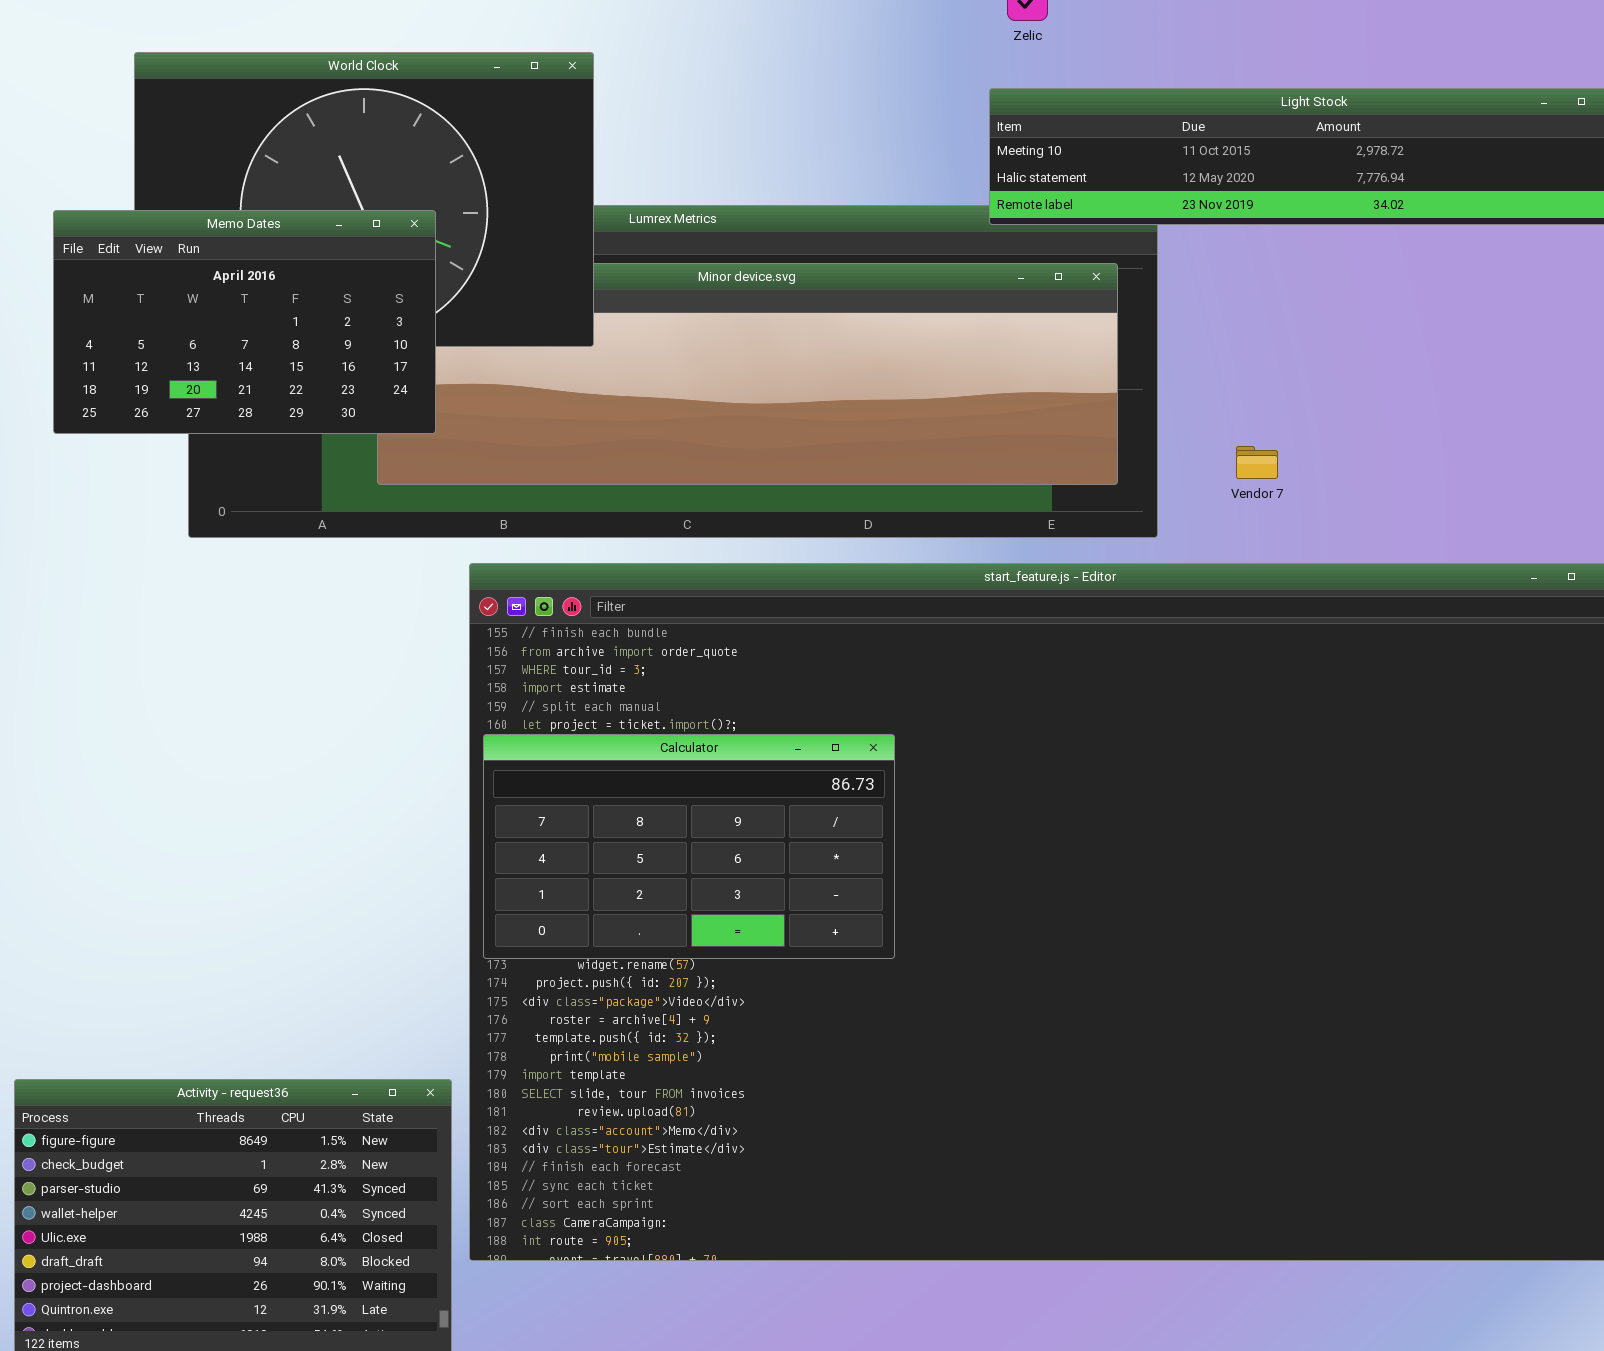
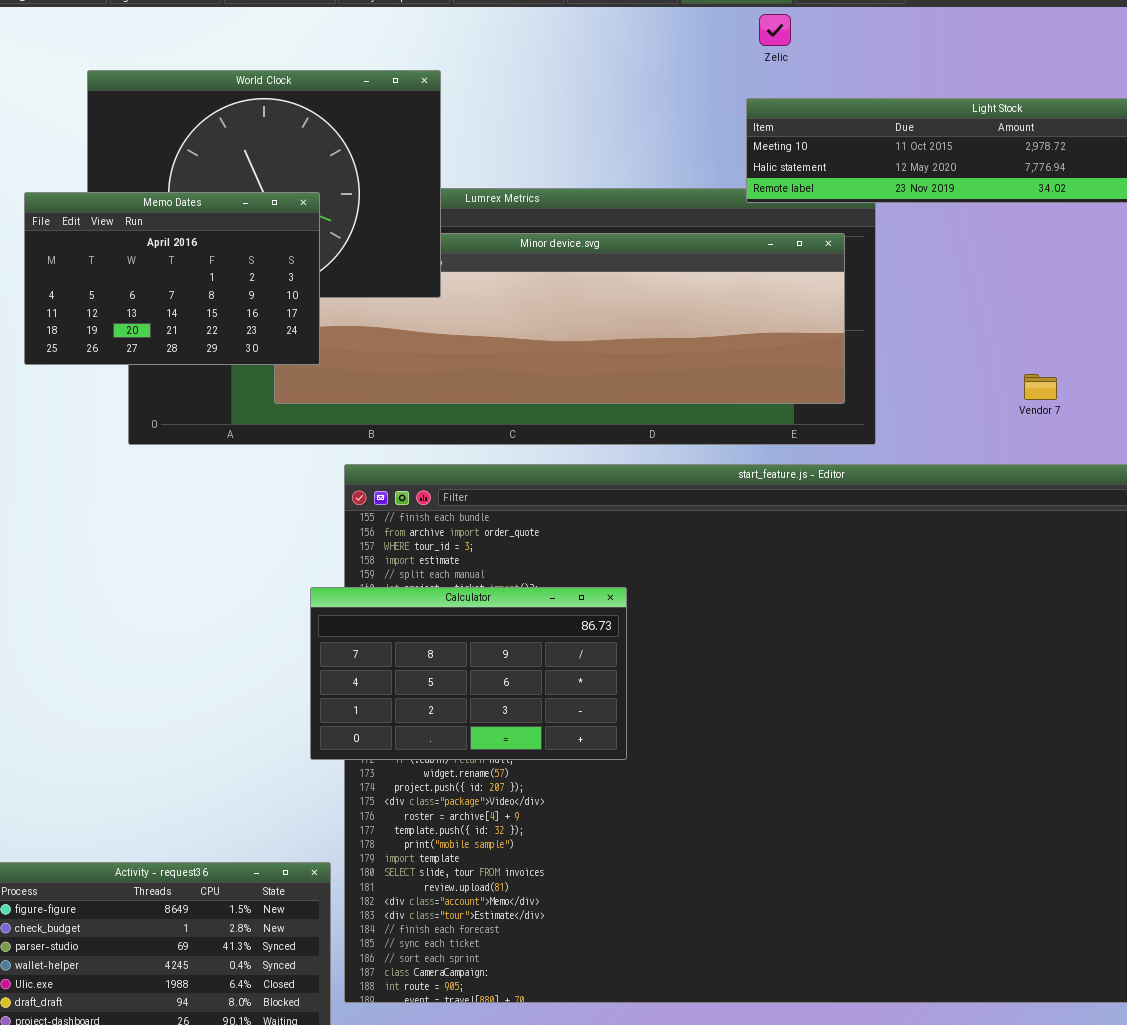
Vendor 7: [1236,446,1278,479] -> [1024,374,1057,400], moved
Calculator: [483,734,895,959] -> [310,587,627,760], moved

